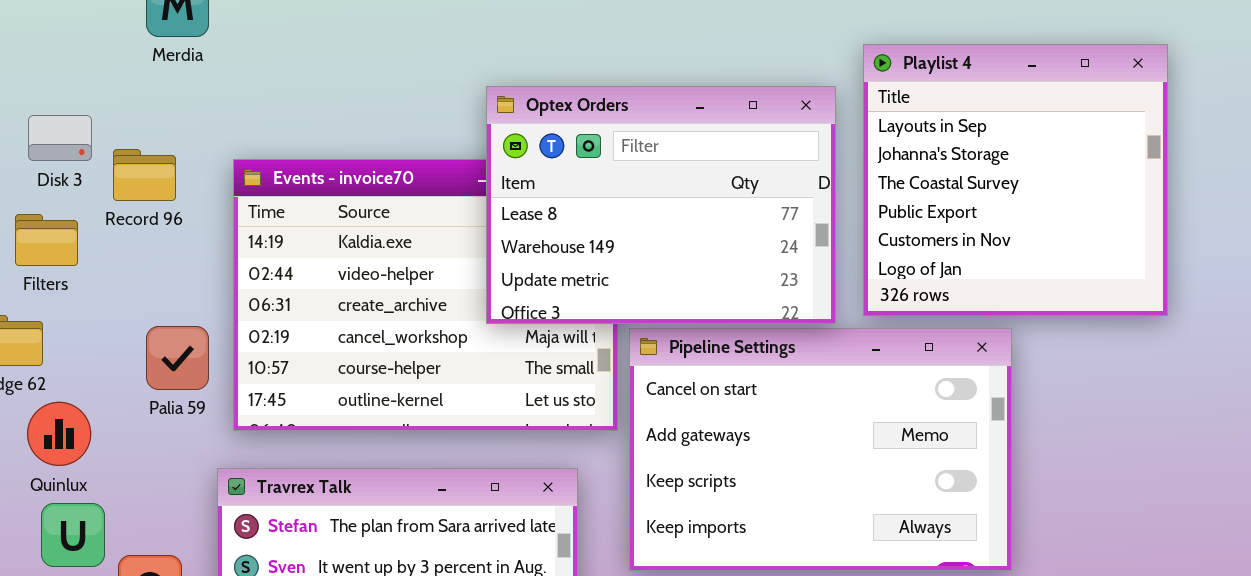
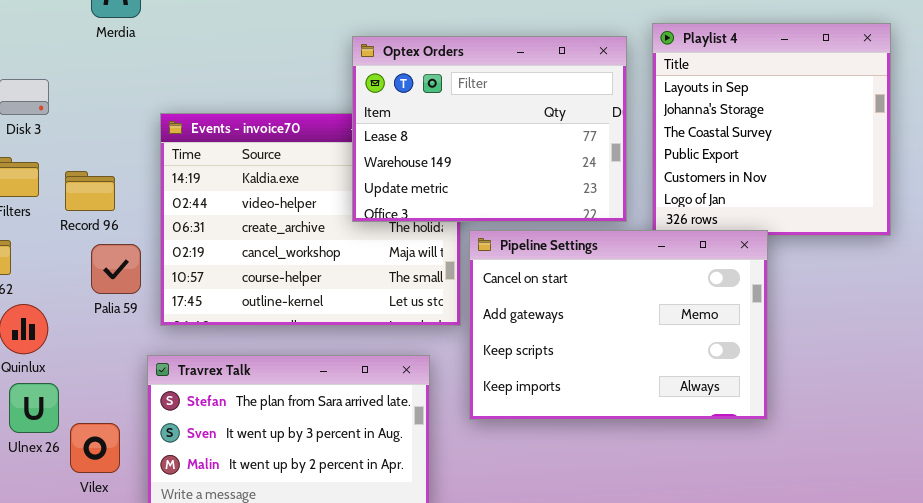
Optex Orders: [486,86,836,324] -> [352,36,627,222], moved
Record 96: [113,149,176,201] -> [65,171,115,211], moved
Pipeline Settings: [629,328,1012,571] -> [469,230,768,420], moved

